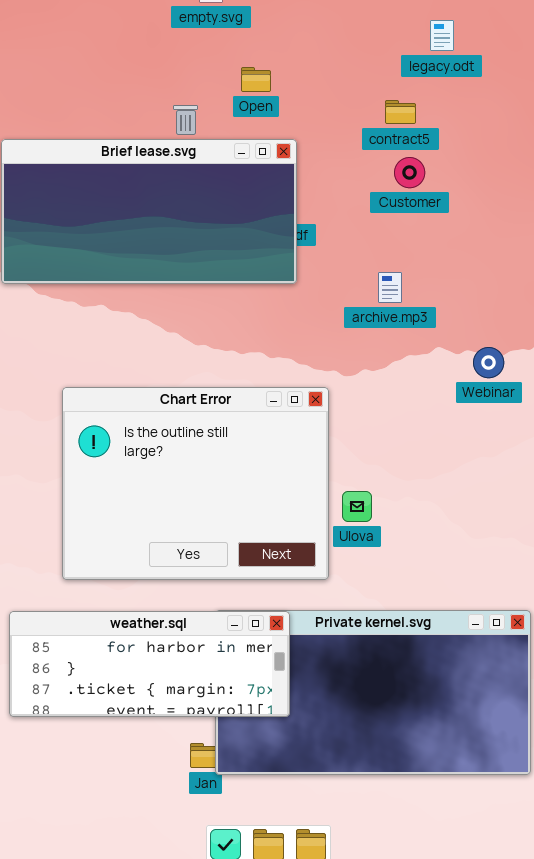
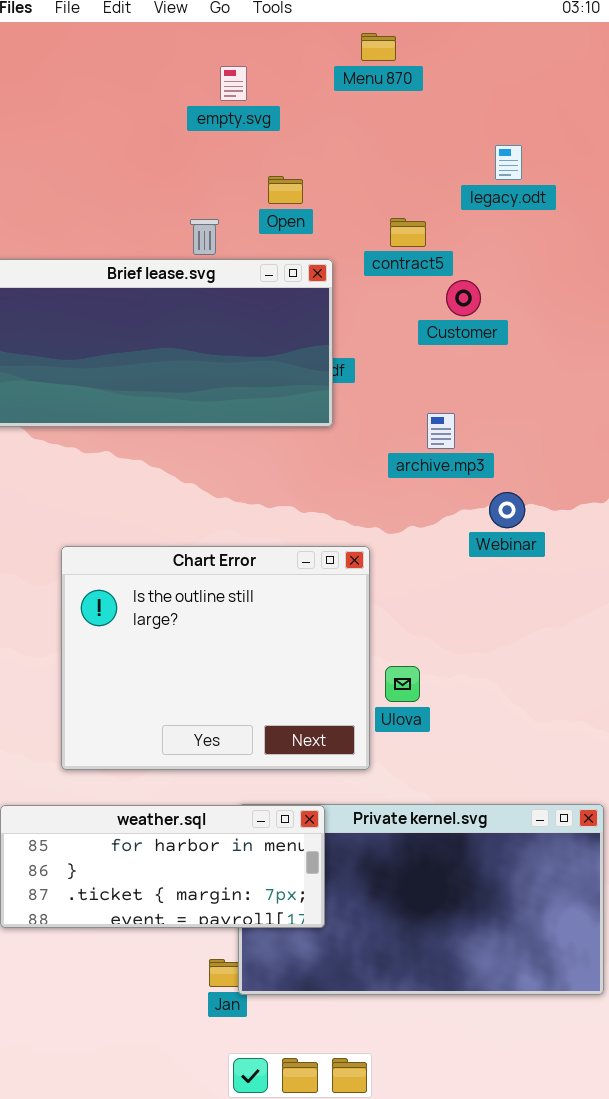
legacy.odt: [430,20,454,51] -> [495,145,522,180], moved
contract5: [385,100,416,124] -> [390,218,426,247], moved
Webinar: [473,347,504,378] -> [489,492,525,528], moved

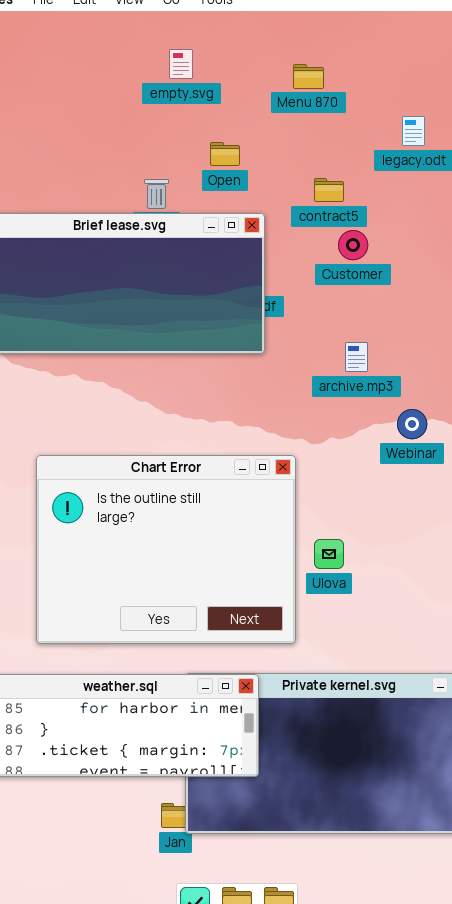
Menu 870: [361,33,396,61] -> [293,64,324,89], moved
Customer: [446,280,481,316] -> [338,230,368,260], moved
Ulova: [385,666,420,702] -> [314,539,344,569], moved

